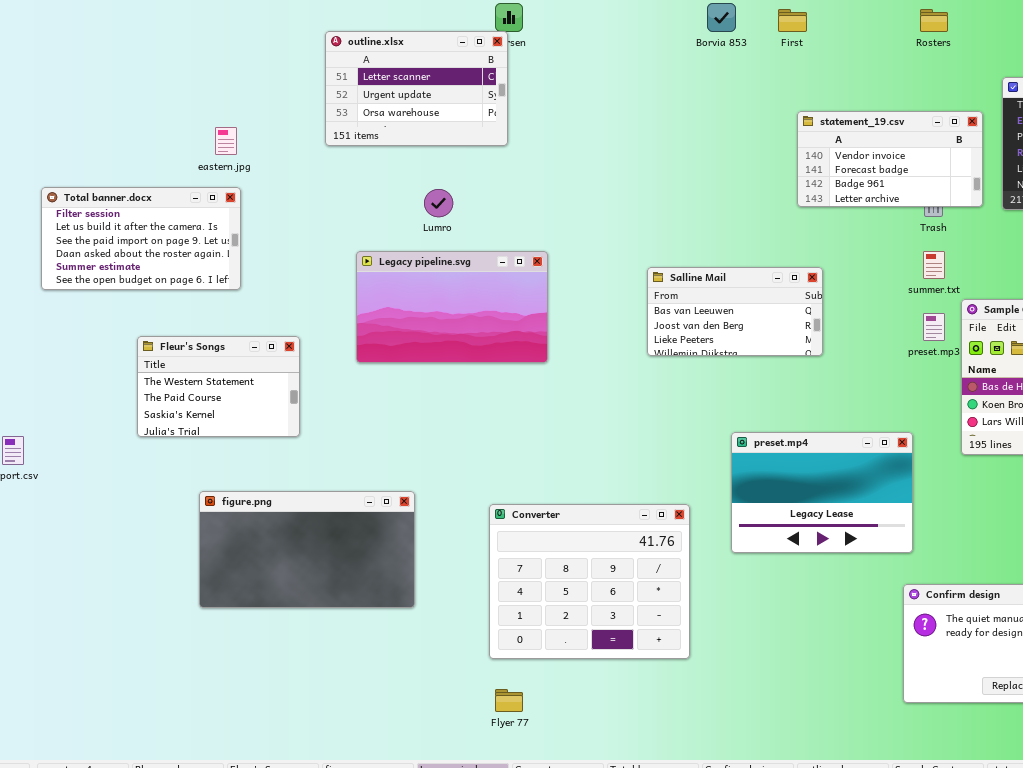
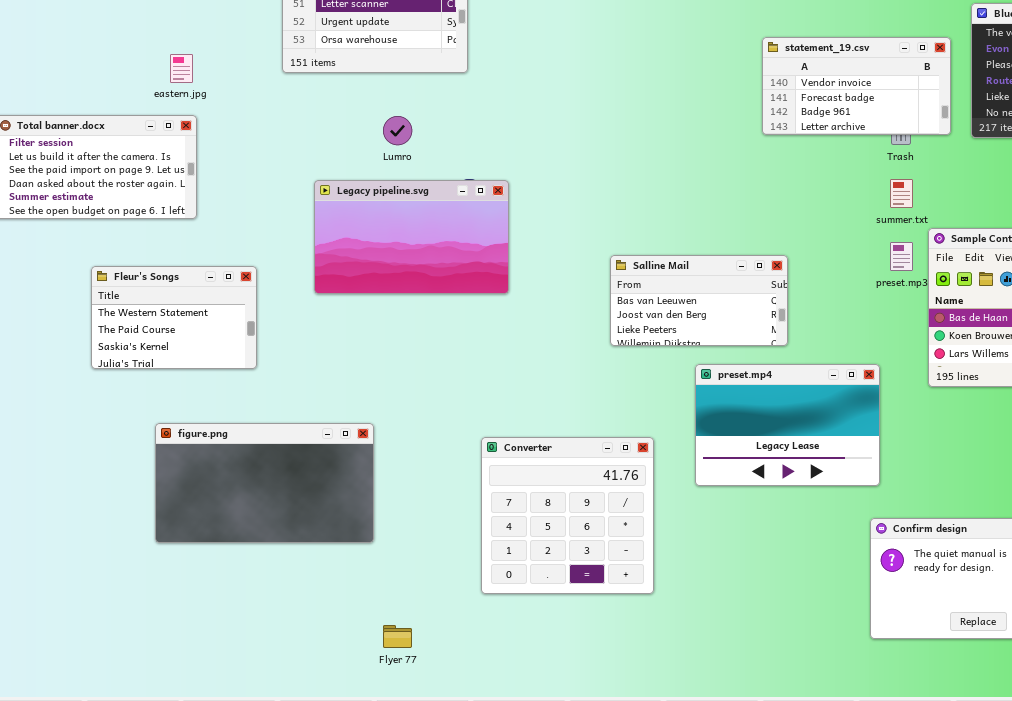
Salline Mail: [647,267,823,356] -> [610,255,788,346], moved
Converter: [489,504,690,659] -> [481,437,654,594], resized
Flyer 77: [495,689,523,712] -> [383,625,412,648], moved

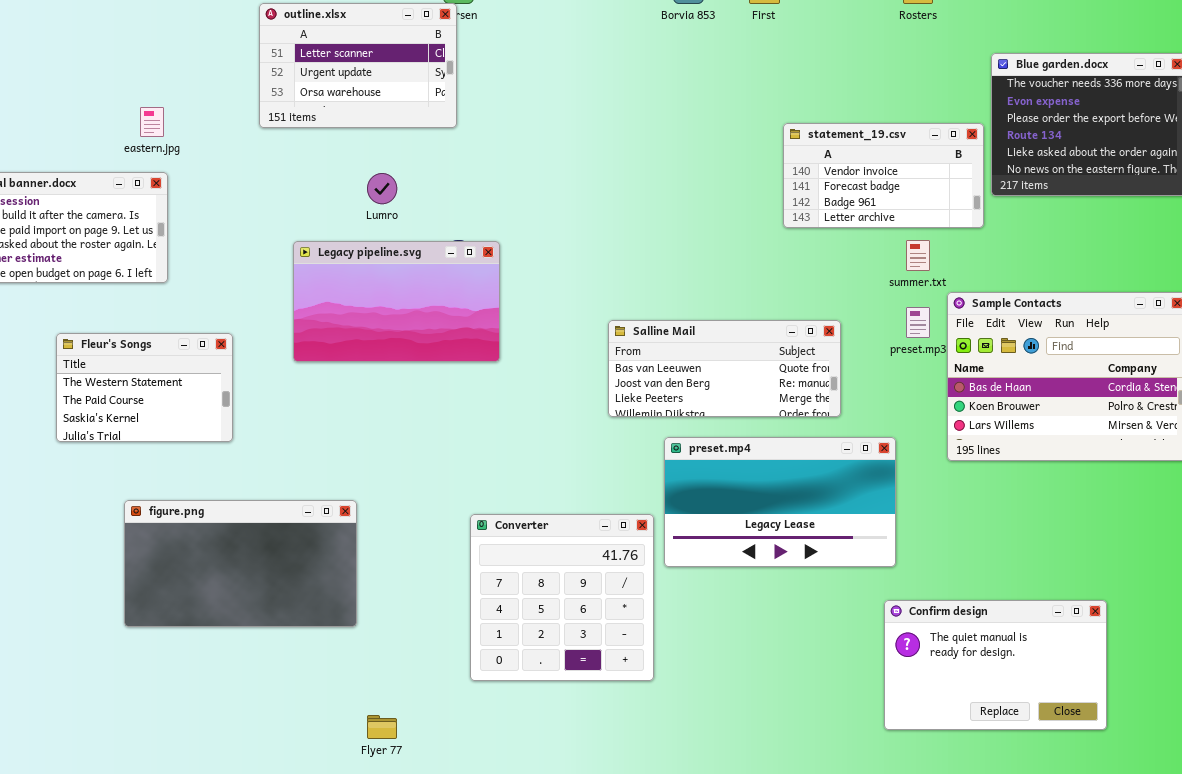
statement_19.csv: [762,37,951,135] -> [783,123,984,228], moved
Salline Mail: [610,255,788,346] -> [608,320,841,417], resized
preset.mp4: [695,364,880,486] -> [664,437,896,567], resized

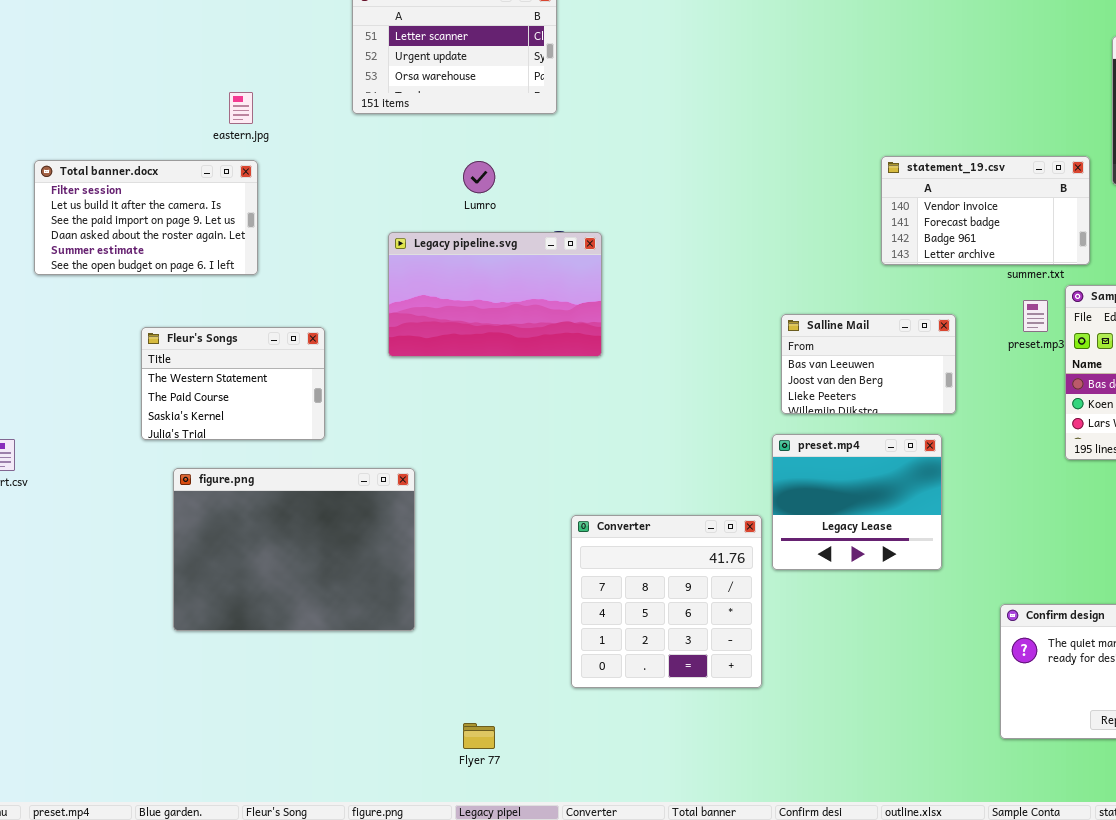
statement_19.csv: [783,123,984,228] -> [881,156,1090,265], moved
Salline Mail: [608,320,841,417] -> [781,314,956,414], resized
preset.mp4: [664,437,896,567] -> [772,434,942,570], resized
figure.png: [124,500,357,627] -> [173,468,415,631], moved, resized

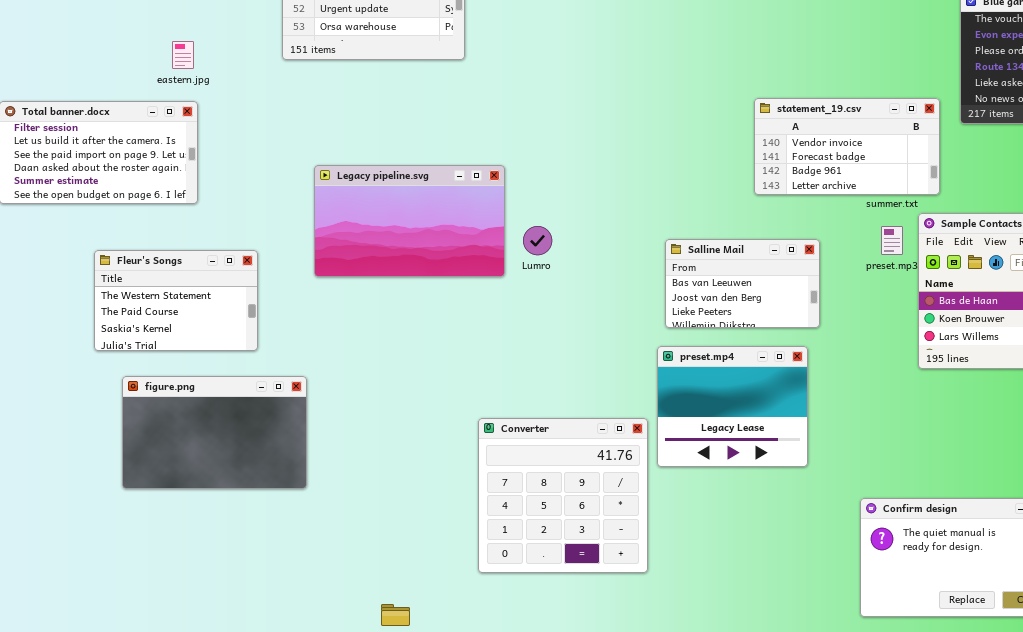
Lumro: [463,161,495,193] -> [523,226,552,255], moved
figure.png: [173,468,415,631] -> [122,376,307,489], resized

